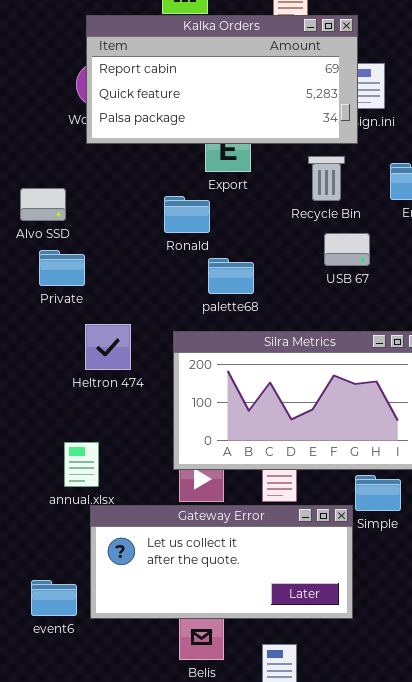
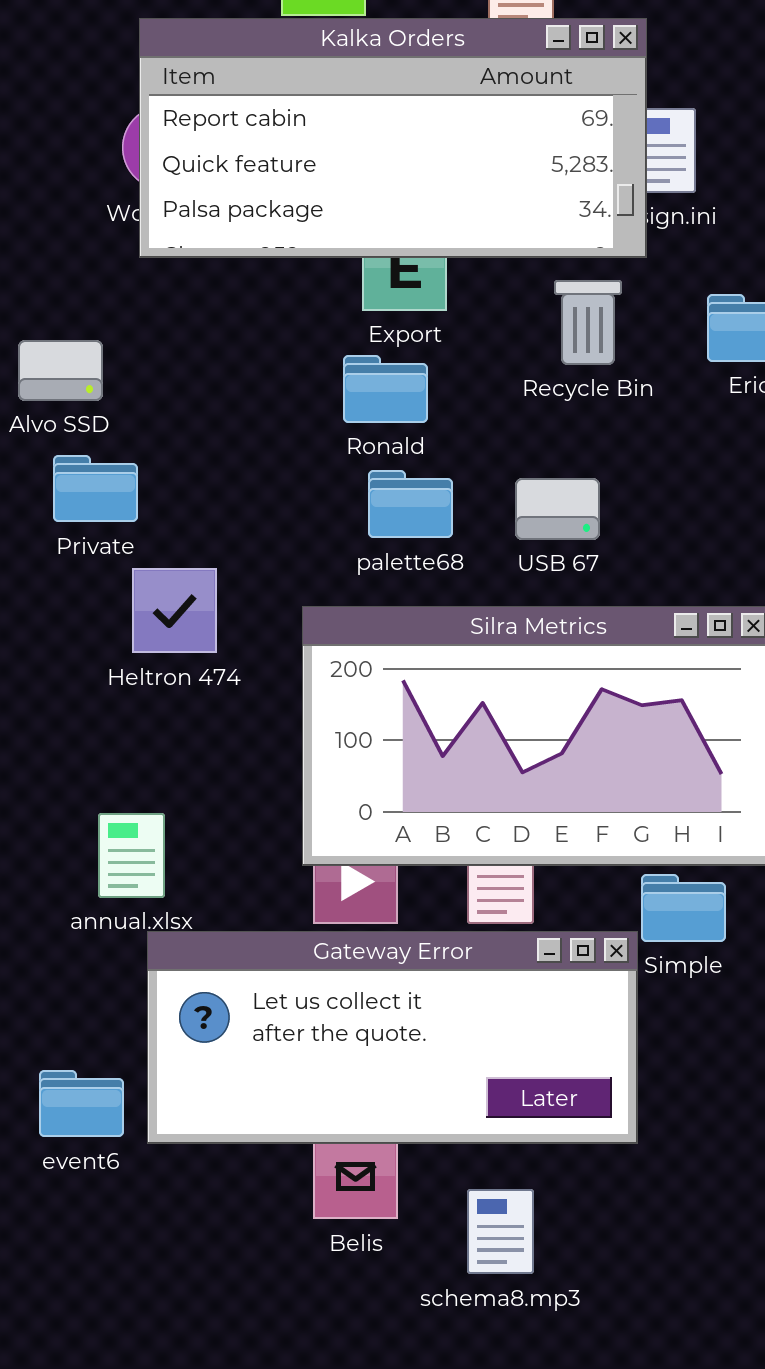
Ronald: [164,196,210,233] -> [343,355,428,423], moved
USB 67: [324,233,370,266] -> [515,478,600,540], moved
Heltron 474: [85,324,131,370] -> [132,568,217,653], moved

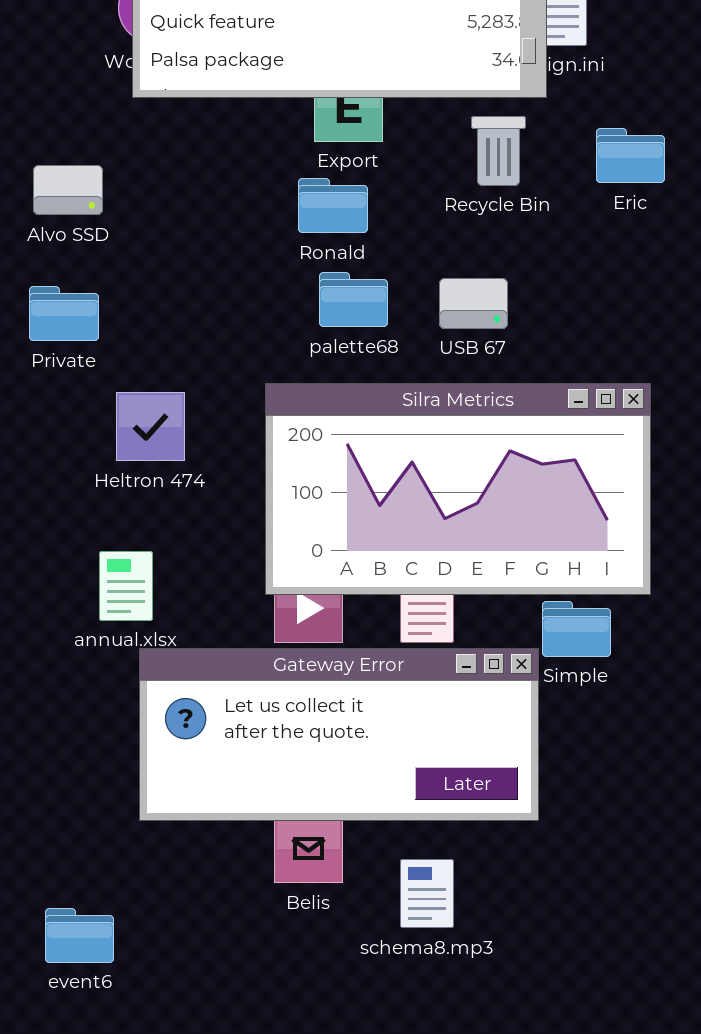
Private: [53,455,138,522] -> [29,286,99,341], moved
Heltron 474: [132,568,217,653] -> [116,392,185,461], moved
event6: [39,1070,124,1137] -> [45,908,114,963], moved

